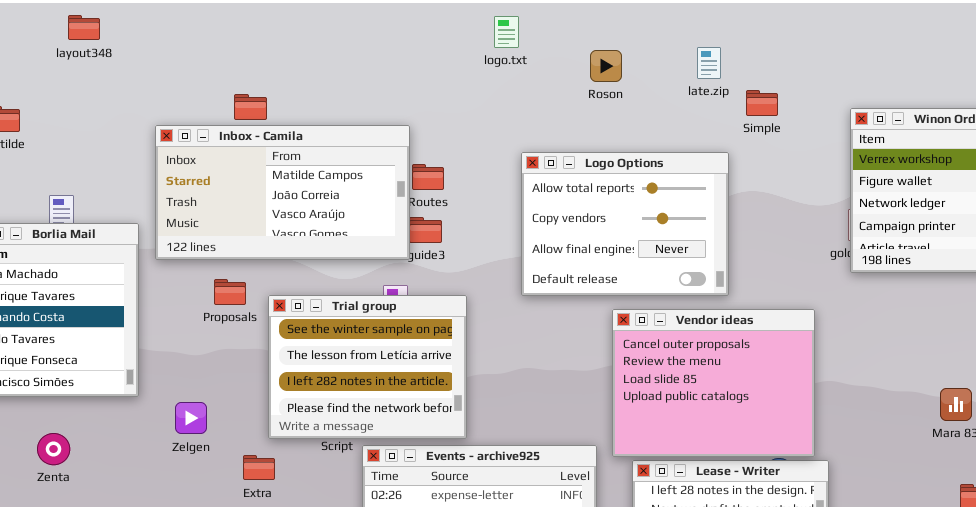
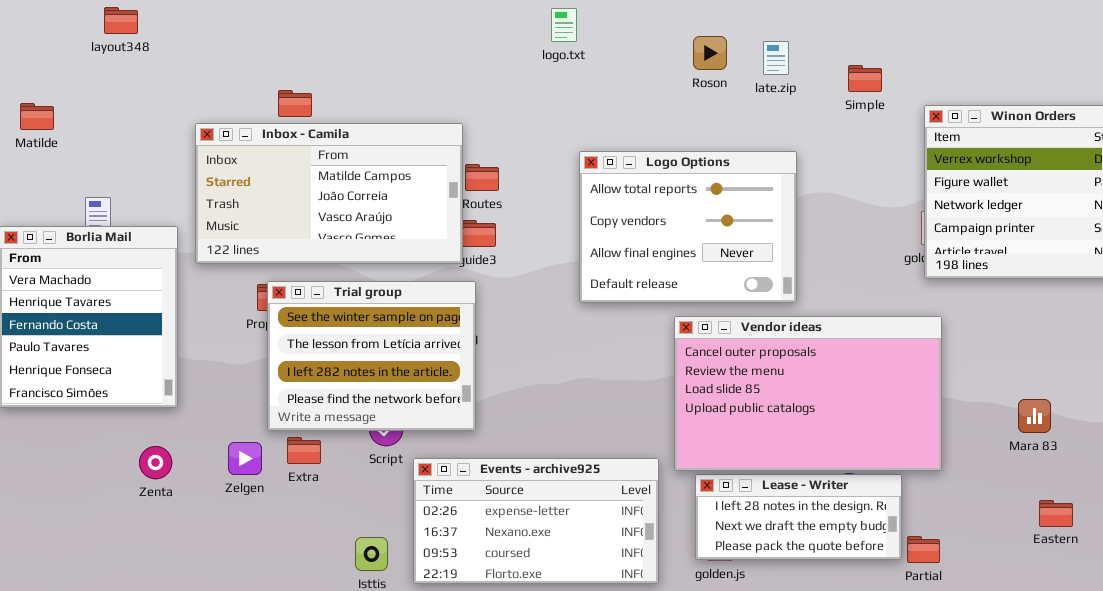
Roson: [590,50,622,82] -> [693,36,727,70], moved
Simple: [746,90,778,116] -> [848,65,882,92], moved
Trial group: [268,295,467,439] -> [267,281,476,431], moved
Vendor ideas: [612,309,815,457] -> [674,316,942,471], resized
Zelgen: [175,402,207,434] -> [228,442,262,475], moved
Zenta: [37,433,70,465] -> [139,446,172,479], moved
Extra: [243,455,275,480] -> [287,437,321,464], moved

